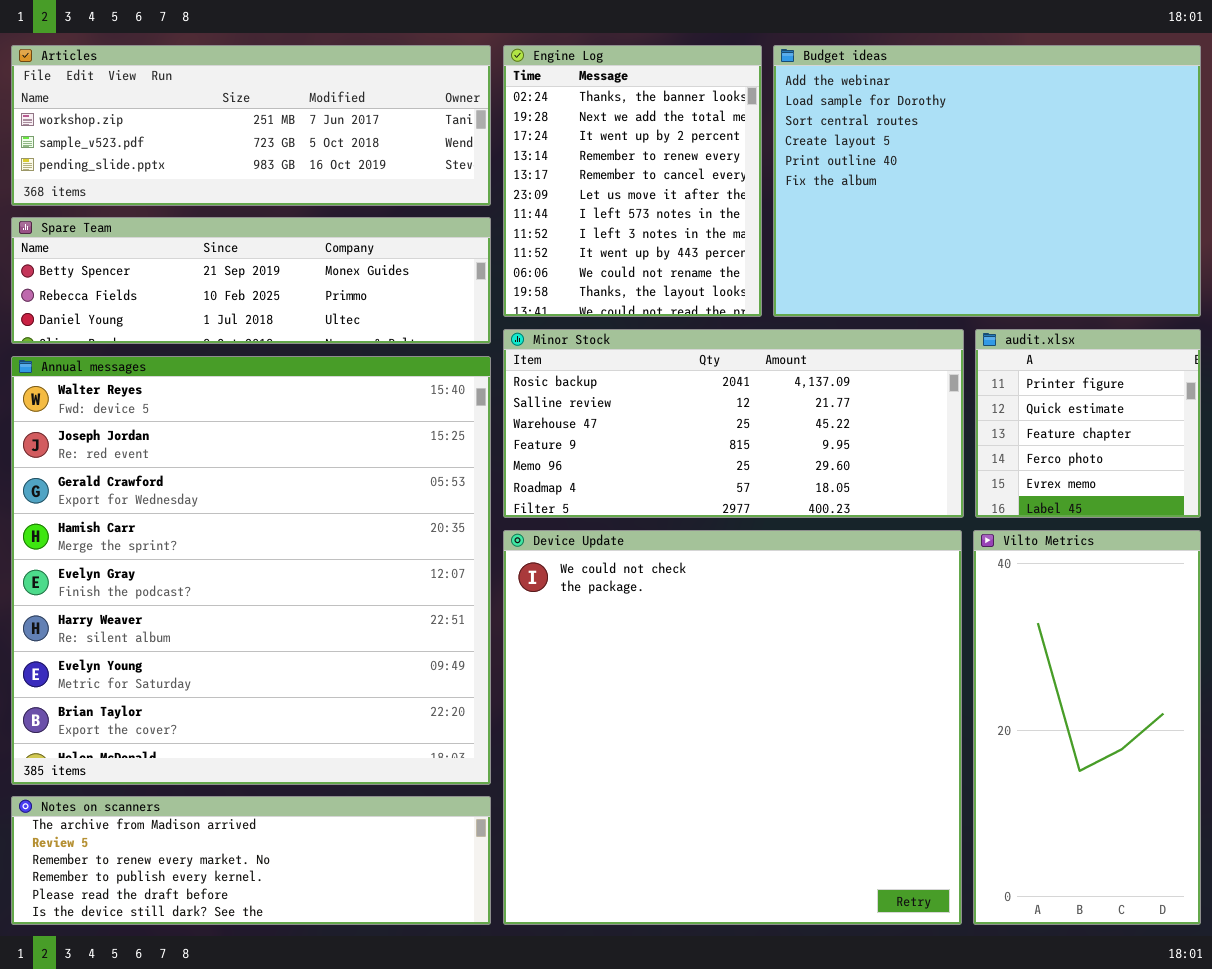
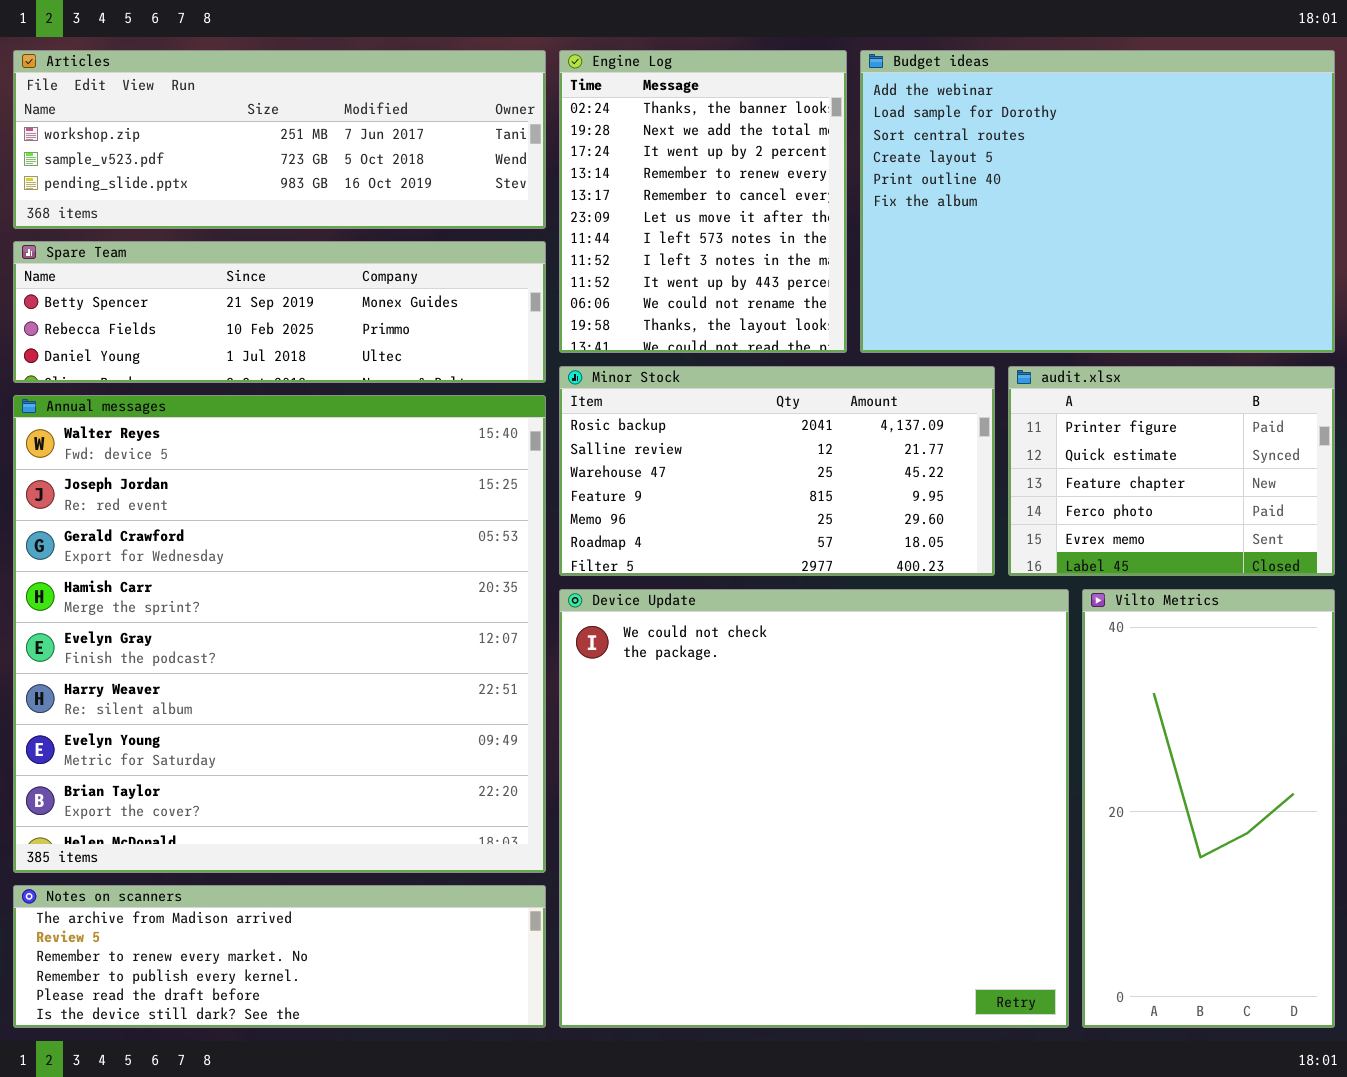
Minor Stock: [503,329,964,518] -> [559,366,995,576], resized
audit.xlsx: [975,329,1201,518] -> [1008,366,1335,576], resized

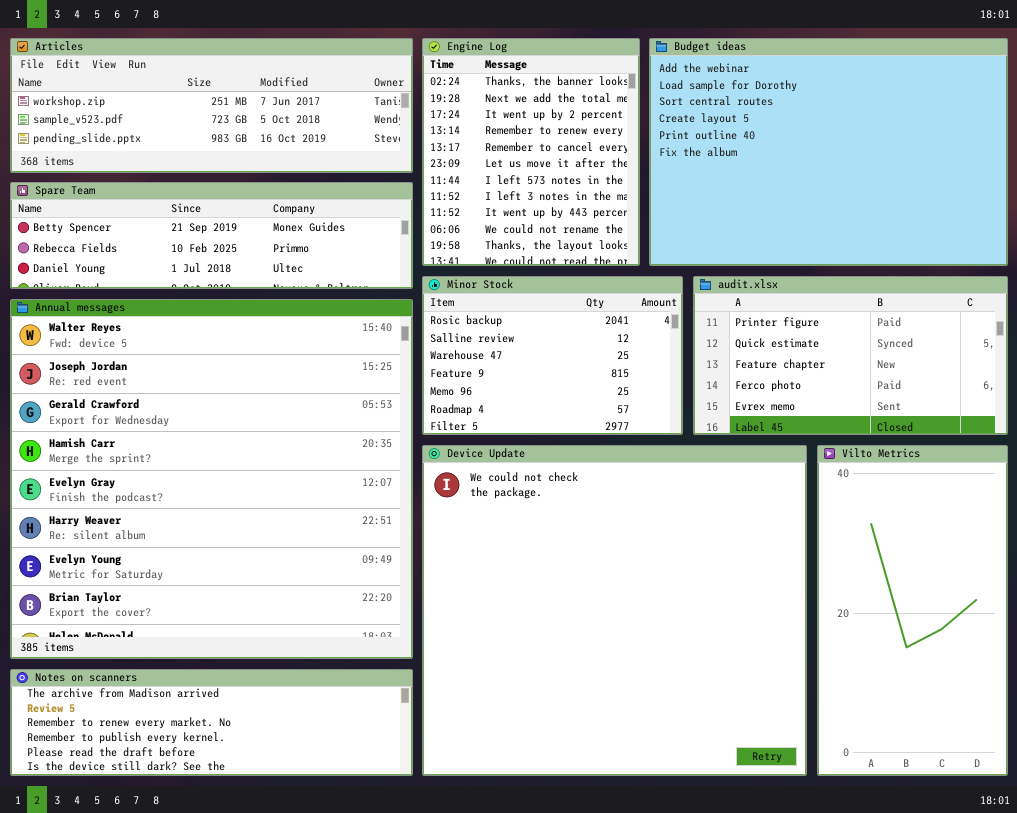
Minor Stock: [559,366,995,576] -> [422,276,683,435], resized
audit.xlsx: [1008,366,1335,576] -> [693,276,1008,435], resized

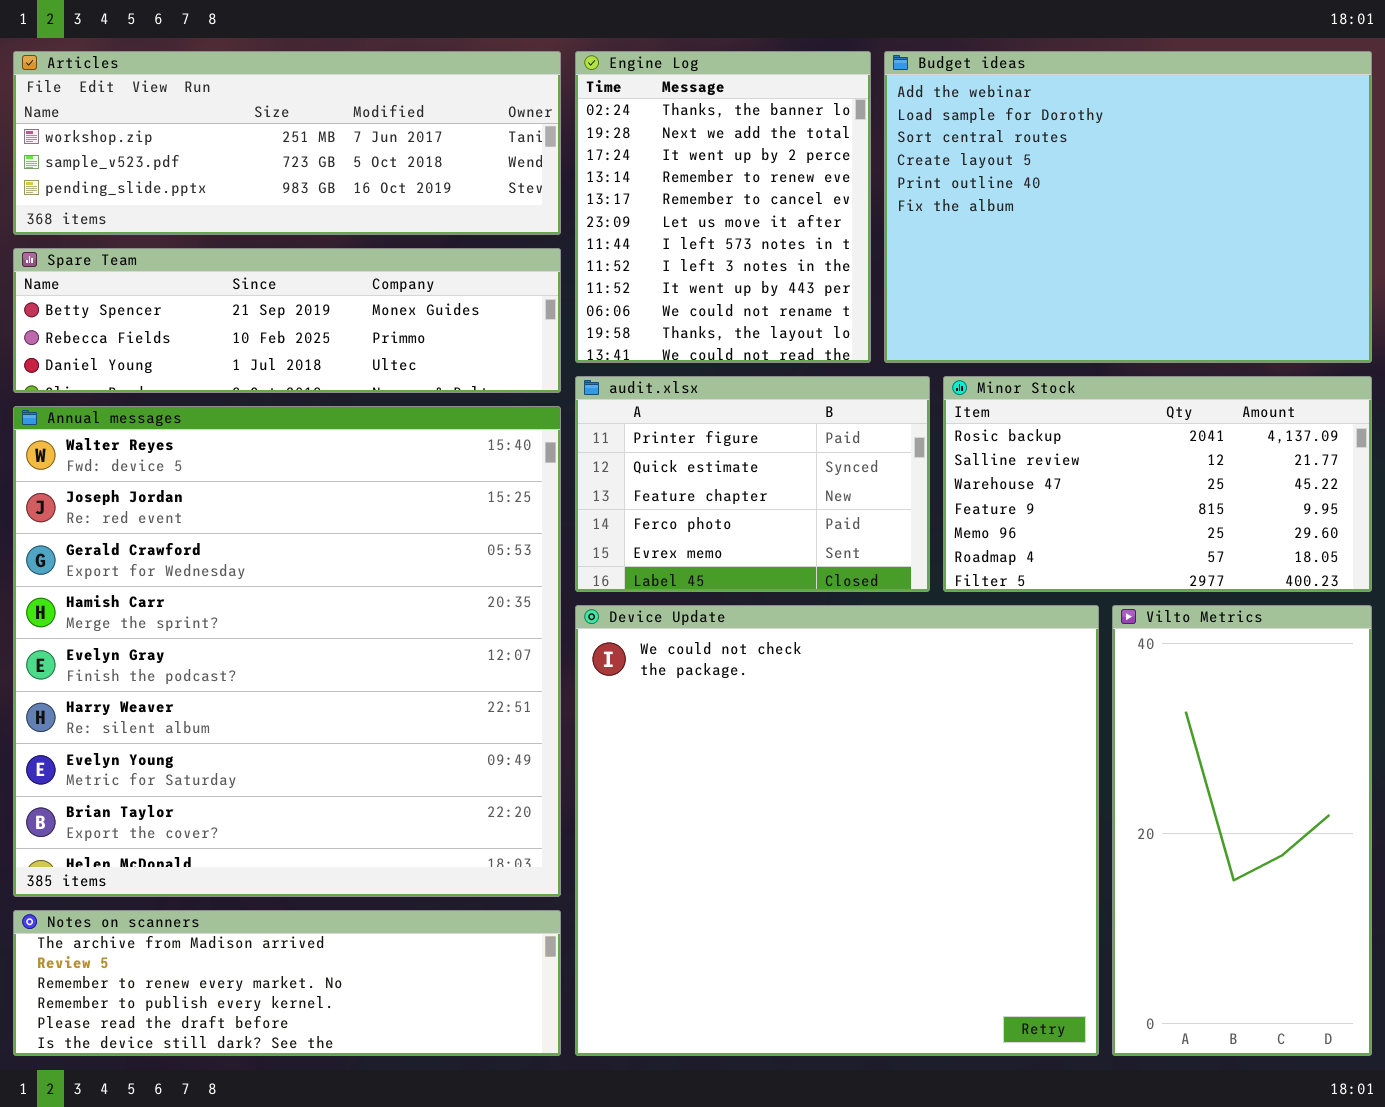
Minor Stock: [422,276,683,435] -> [943,376,1372,592], moved, resized
audit.xlsx: [693,276,1008,435] -> [575,376,930,592], moved, resized

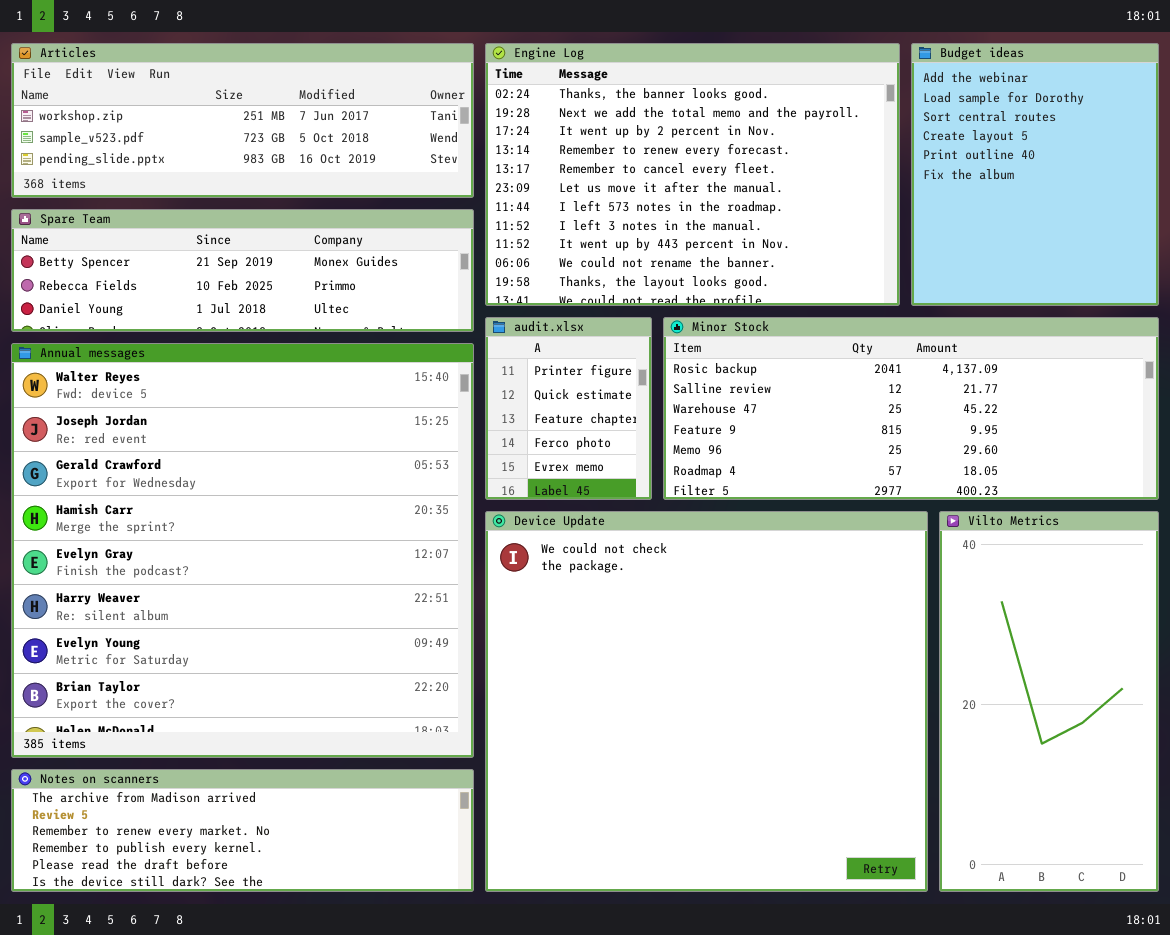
Engine Log: [575,51,871,363] -> [485,43,900,306], resized
Budget ideas: [884,51,1372,363] -> [911,43,1159,306], resized
audit.xlsx: [575,376,930,592] -> [485,317,652,500], resized
Minor Stock: [943,376,1372,592] -> [663,317,1159,500], resized

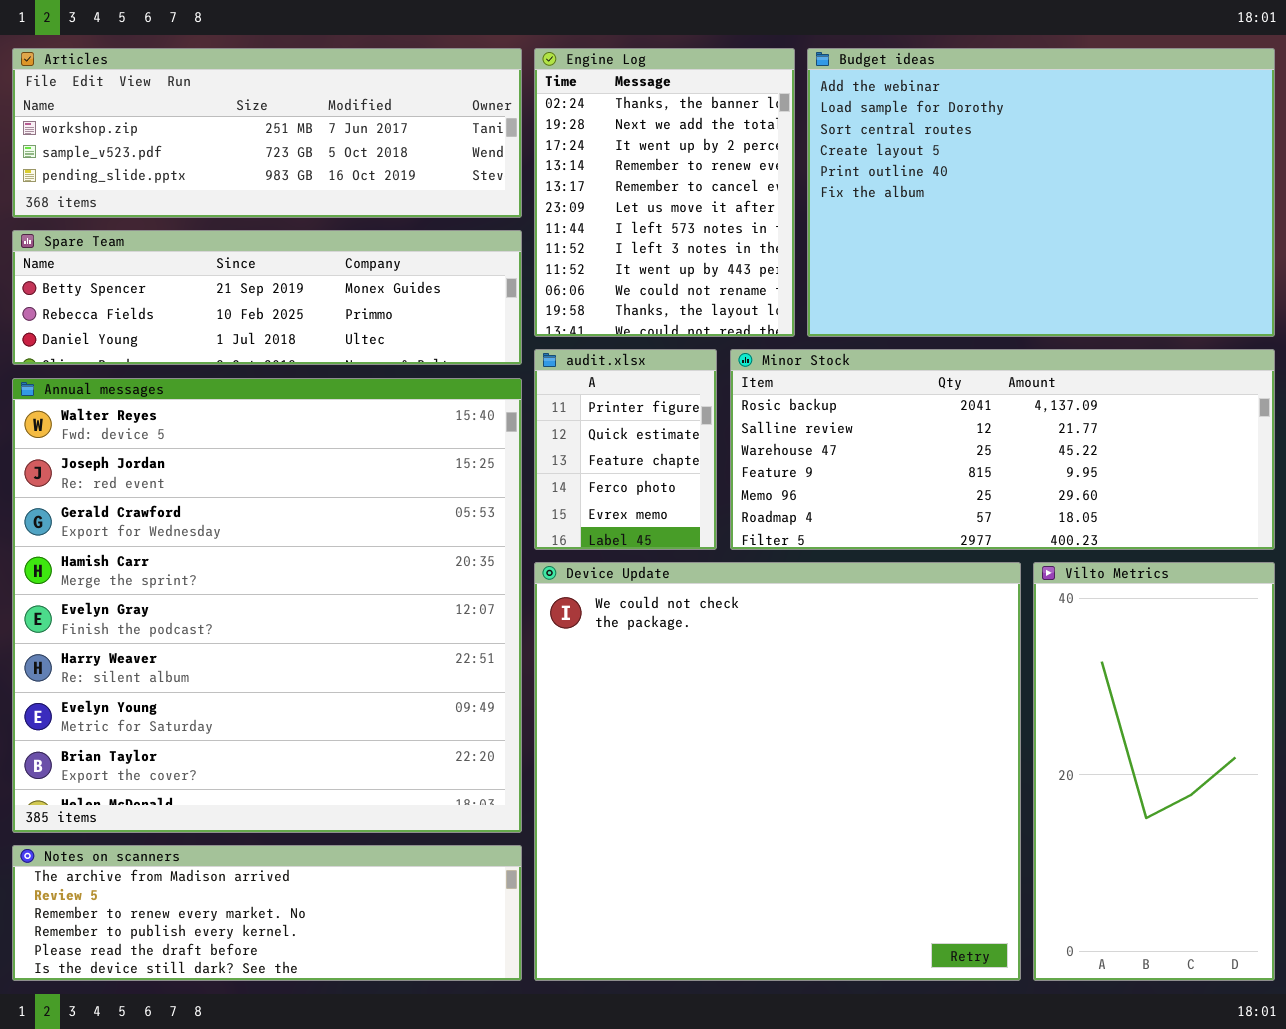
Engine Log: [485,43,900,306] -> [534,48,795,337], resized
Budget ideas: [911,43,1159,306] -> [807,48,1275,337], resized

